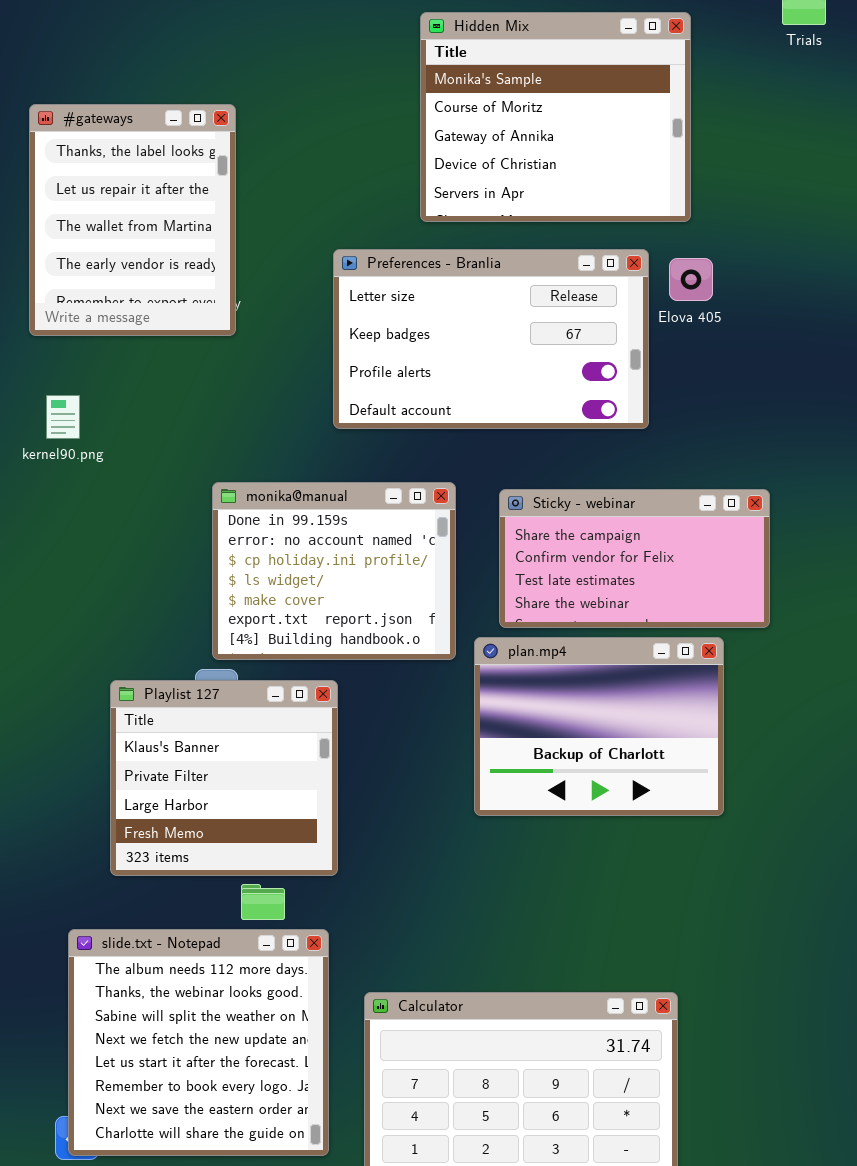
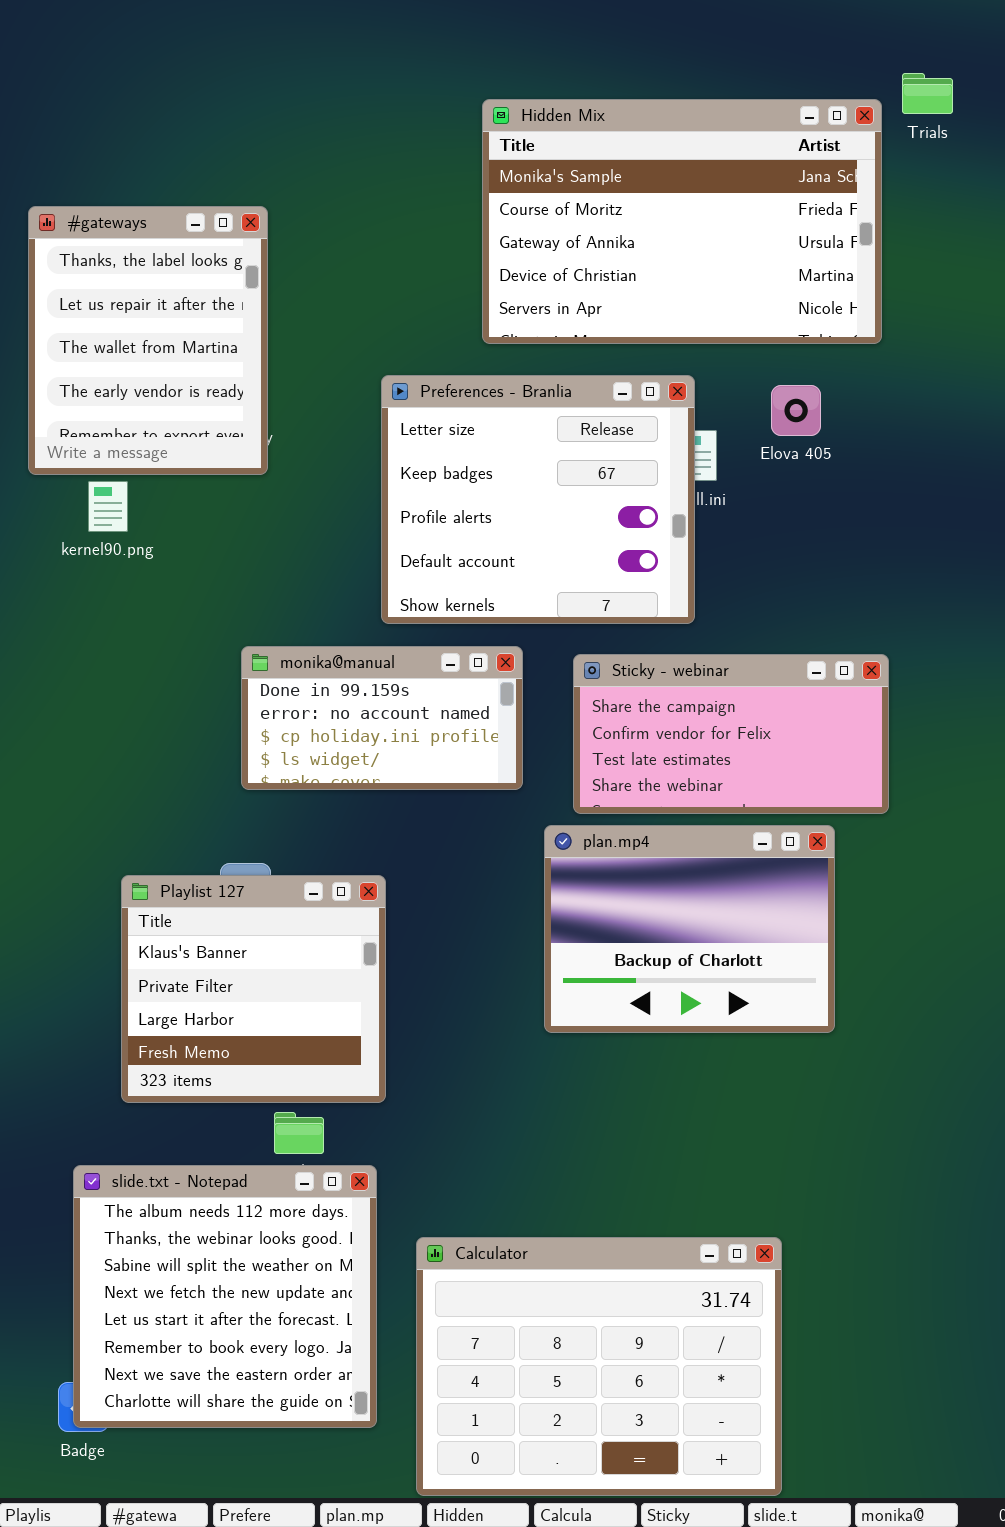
Hidden Mix: [420,12,691,222] -> [482,99,882,344], resized
Preferences - Branlia: [333,249,649,429] -> [381,375,695,624], resized
kernel90.png: [46,395,80,439] -> [88,481,128,532], moved
monika@manual: [212,482,456,660] -> [241,646,523,790], resized

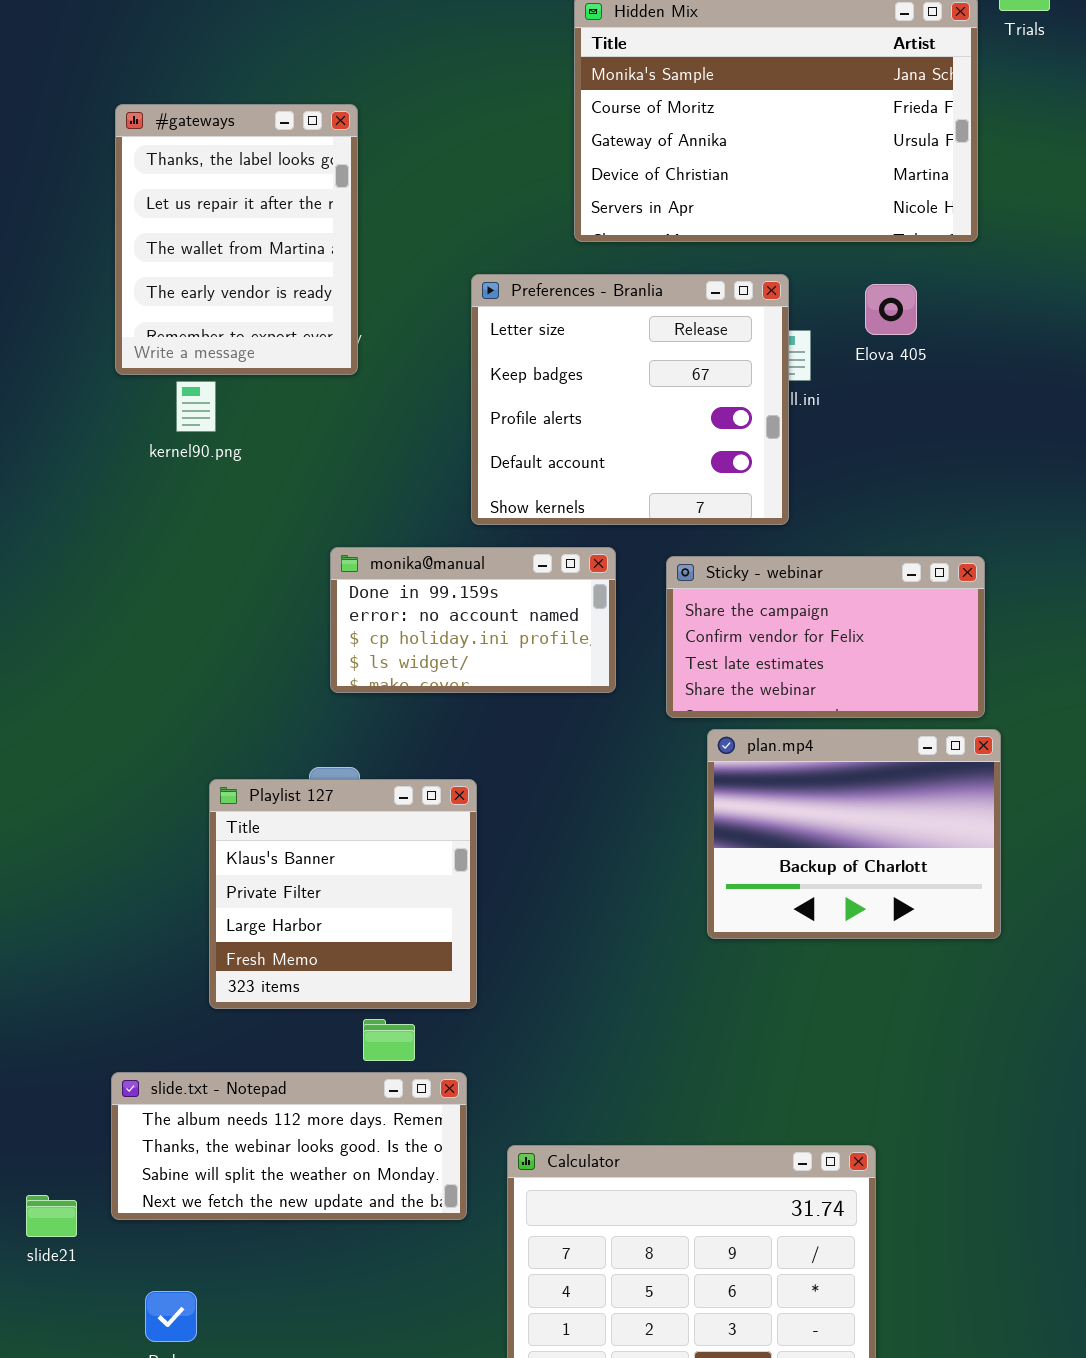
plan.mp4: [544,825,835,1033] -> [707,729,1001,939], moved
slide.txt - Notepad: [73,1165,377,1428] -> [111,1072,467,1220], resized

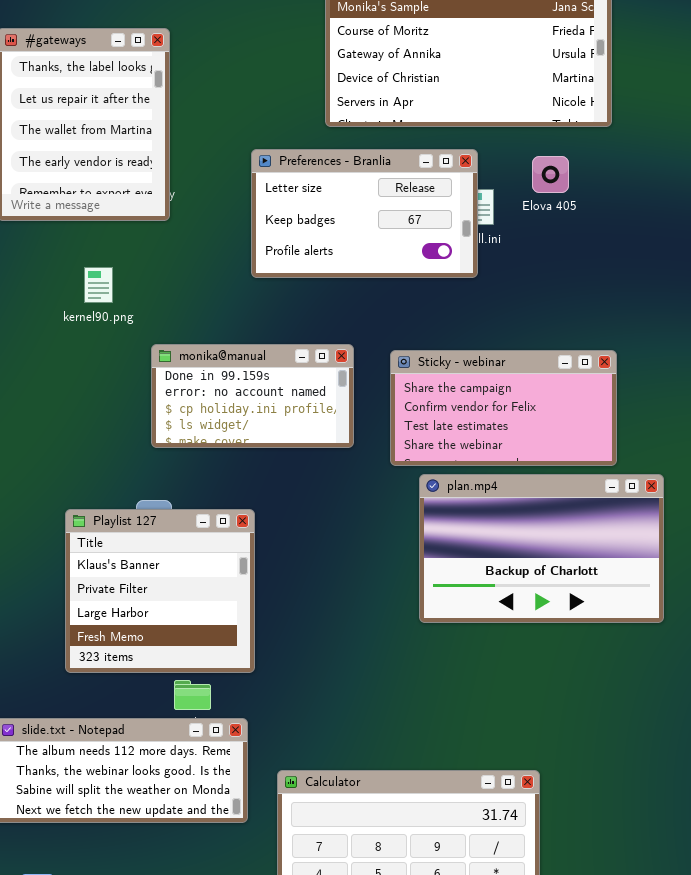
Preferences - Branlia: [471,274,789,525] -> [251,149,478,278], resized
kernel90.png: [176,381,216,432] -> [84,267,113,303], moved
plan.mp4: [707,729,1001,939] -> [419,474,664,623], resized

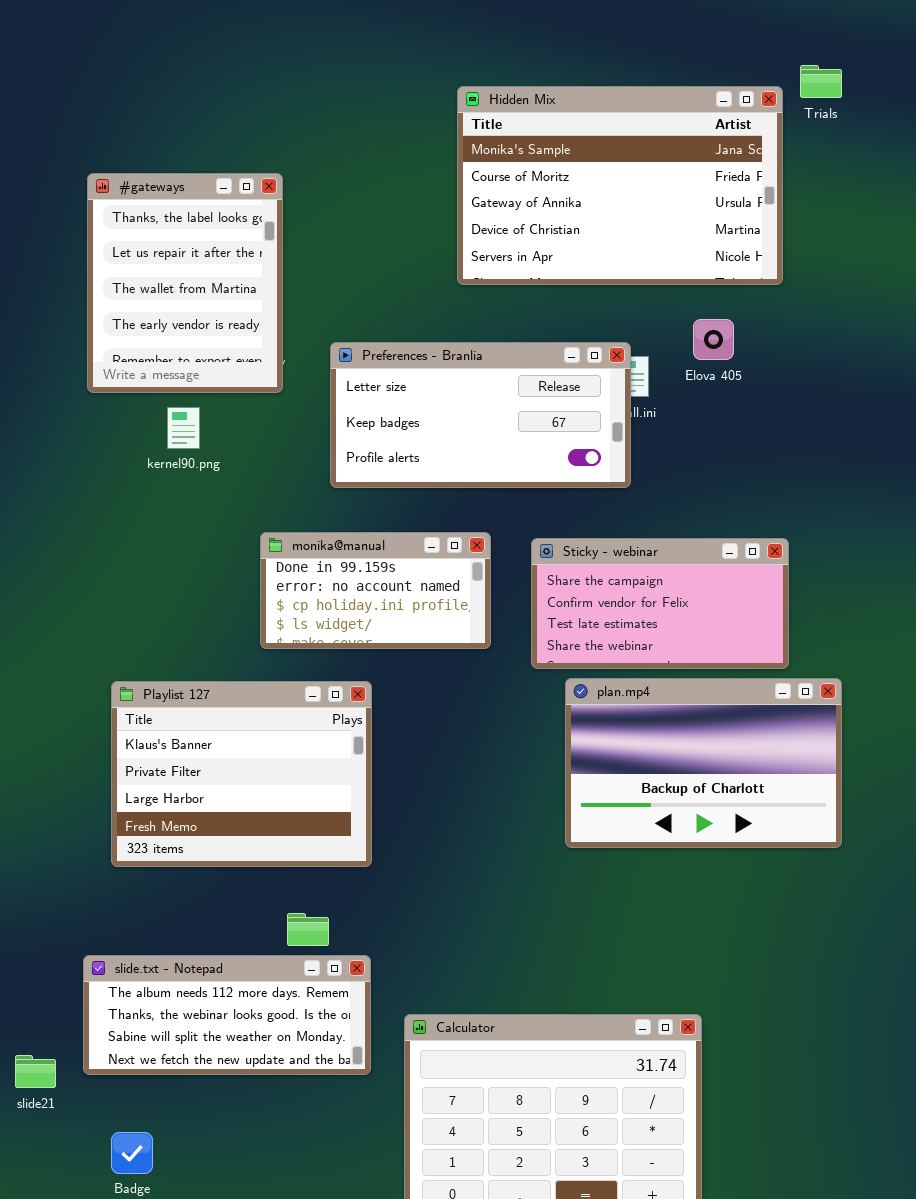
Preferences - Branlia: [251,149,478,278] -> [330,342,631,488], moved, resized
kernel90.png: [84,267,113,303] -> [167,407,200,449], moved
Playlist 127: [65,509,255,673] -> [111,681,372,867], moved, resized

